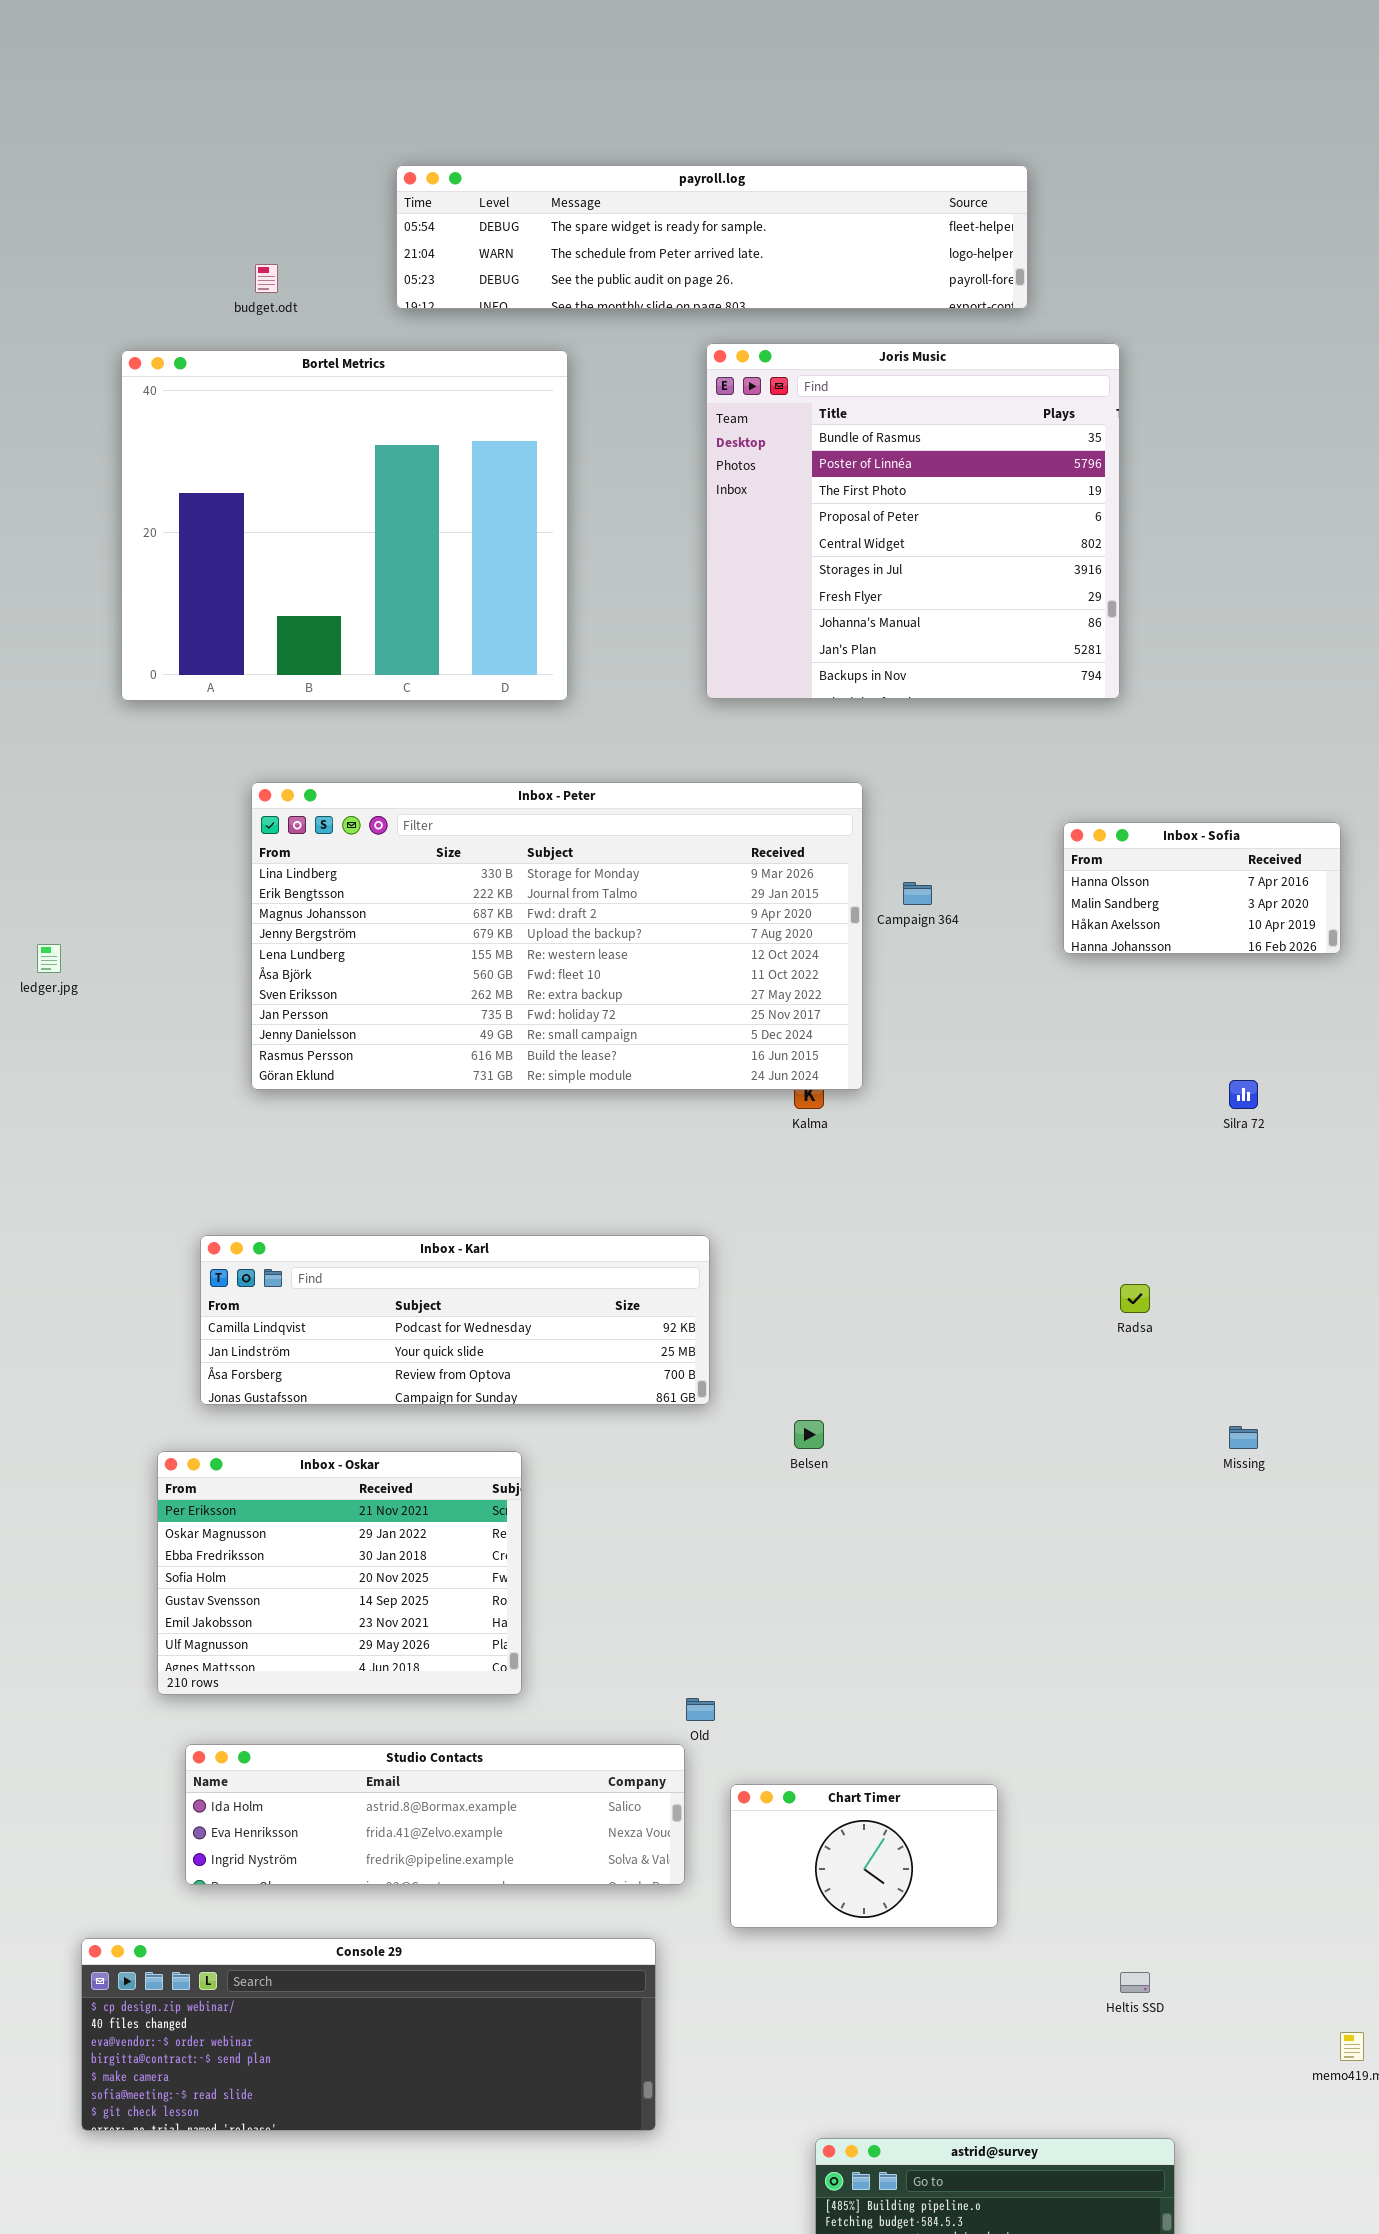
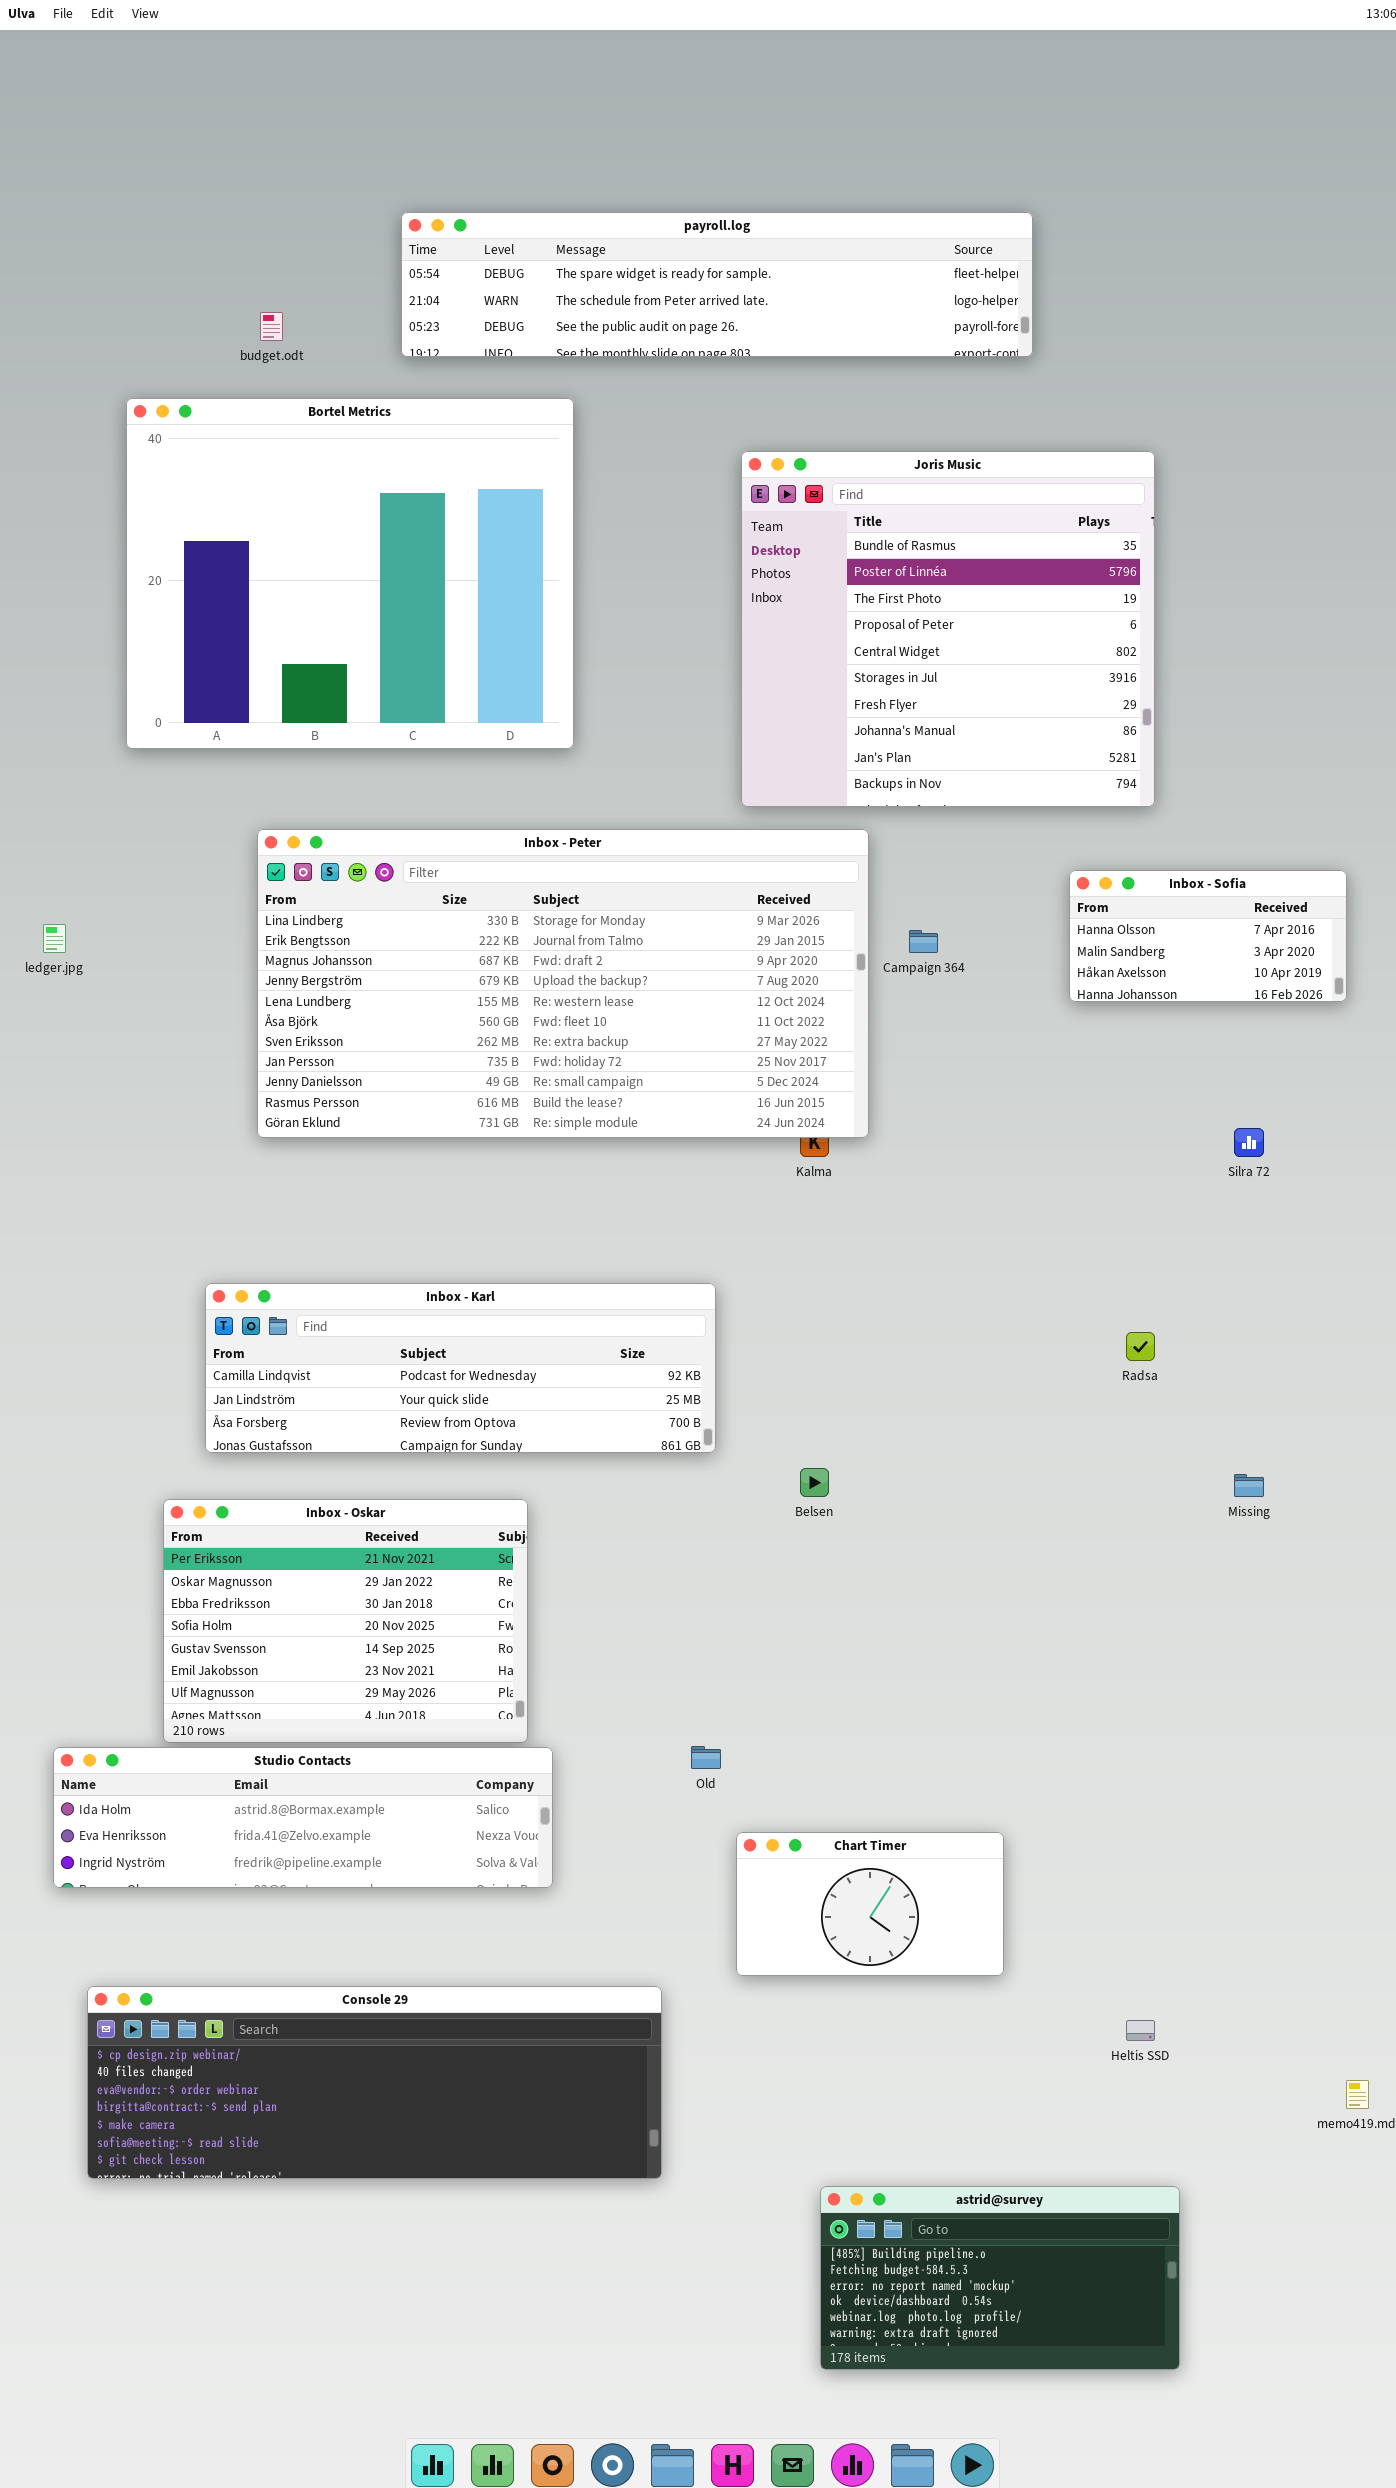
Joris Music: [706,343,1120,699] -> [741,451,1155,807], moved
ledger.jpg: [37,944,61,973] -> [43,924,66,953], moved
Studio Contacts: [185,1744,685,1885] -> [53,1747,553,1888], moved

